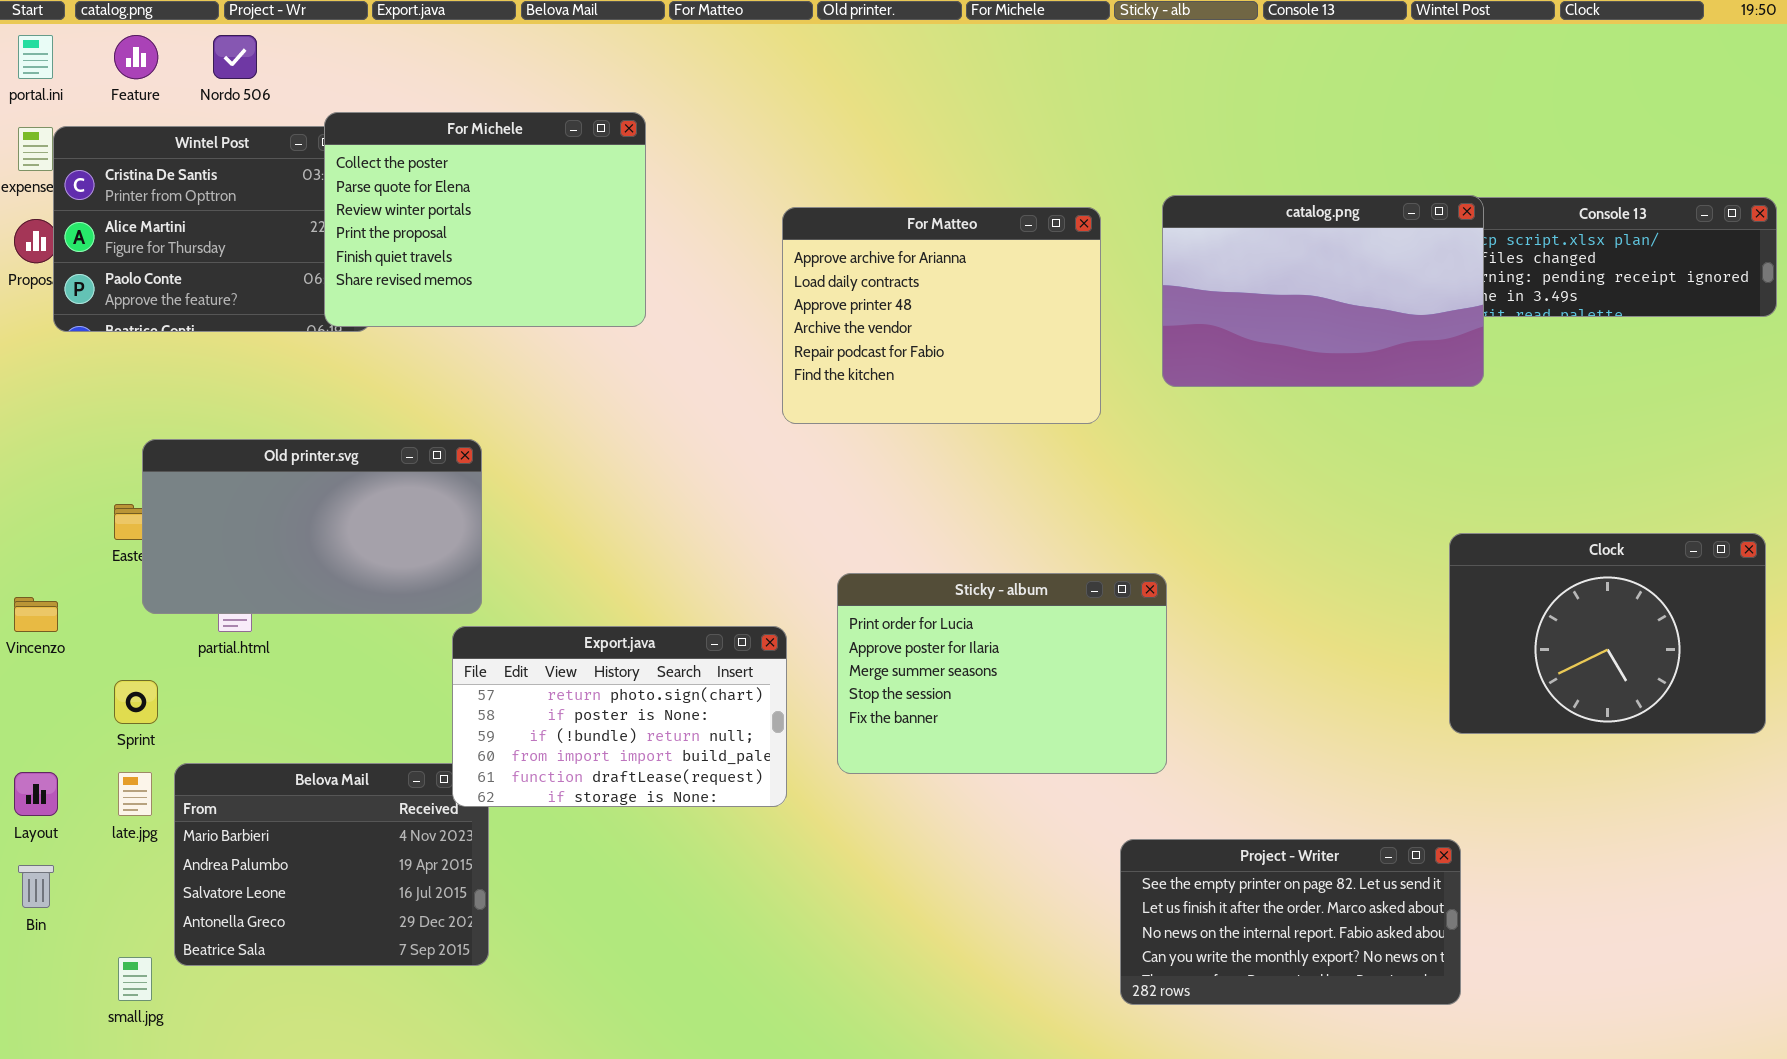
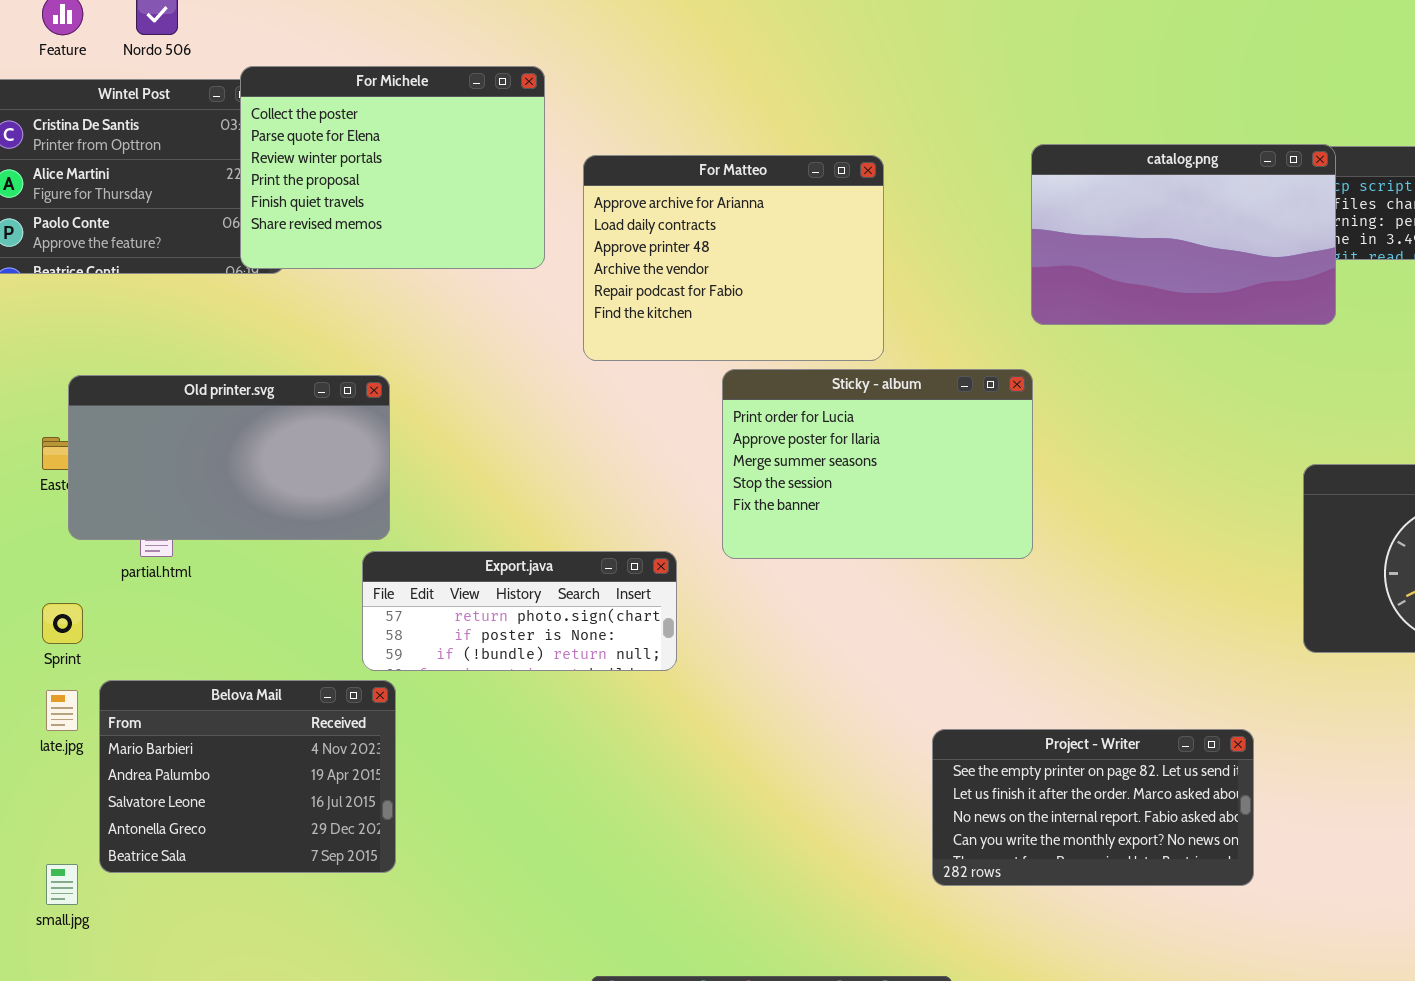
For Matteo: [782,207,1101,424] -> [583,155,884,361], moved
Sticky - album: [837,573,1167,774] -> [722,369,1033,559], moved
Export.java: [452,626,787,807] -> [362,551,677,671], resized
Project - Writer: [1120,839,1461,1005] -> [932,729,1254,886], moved

